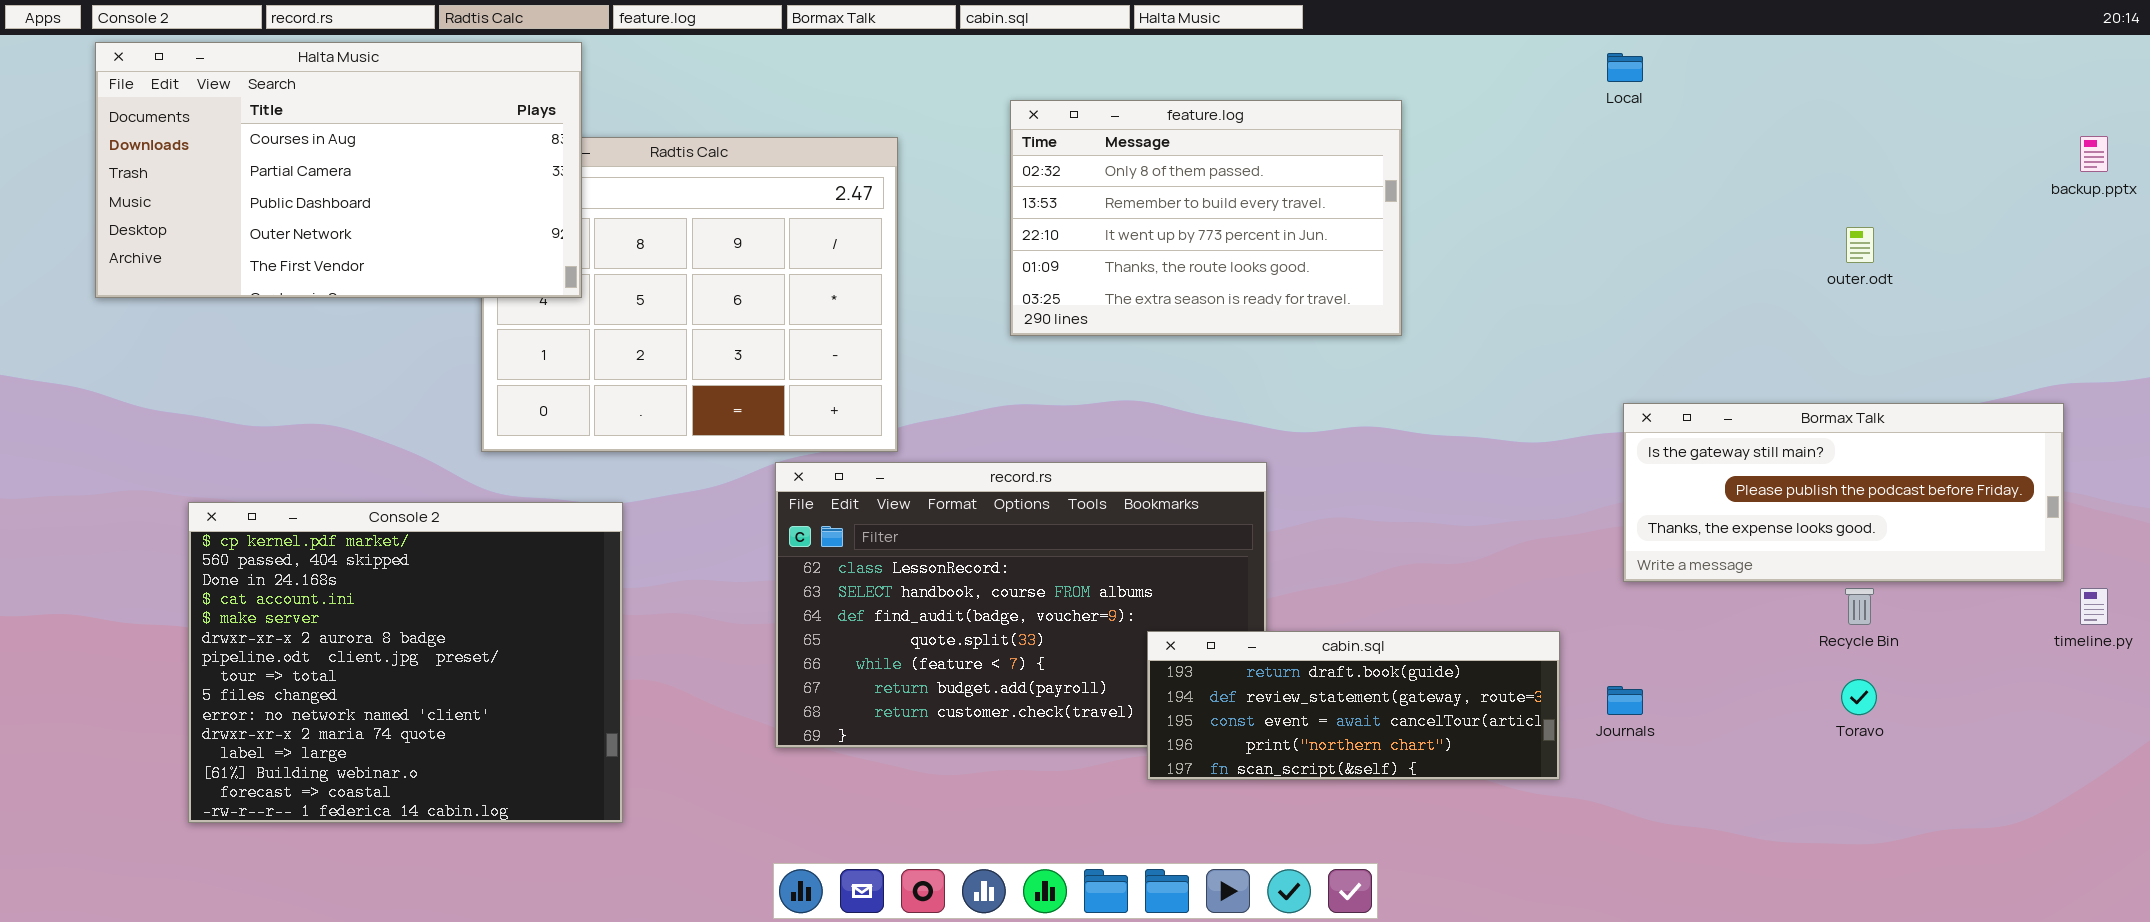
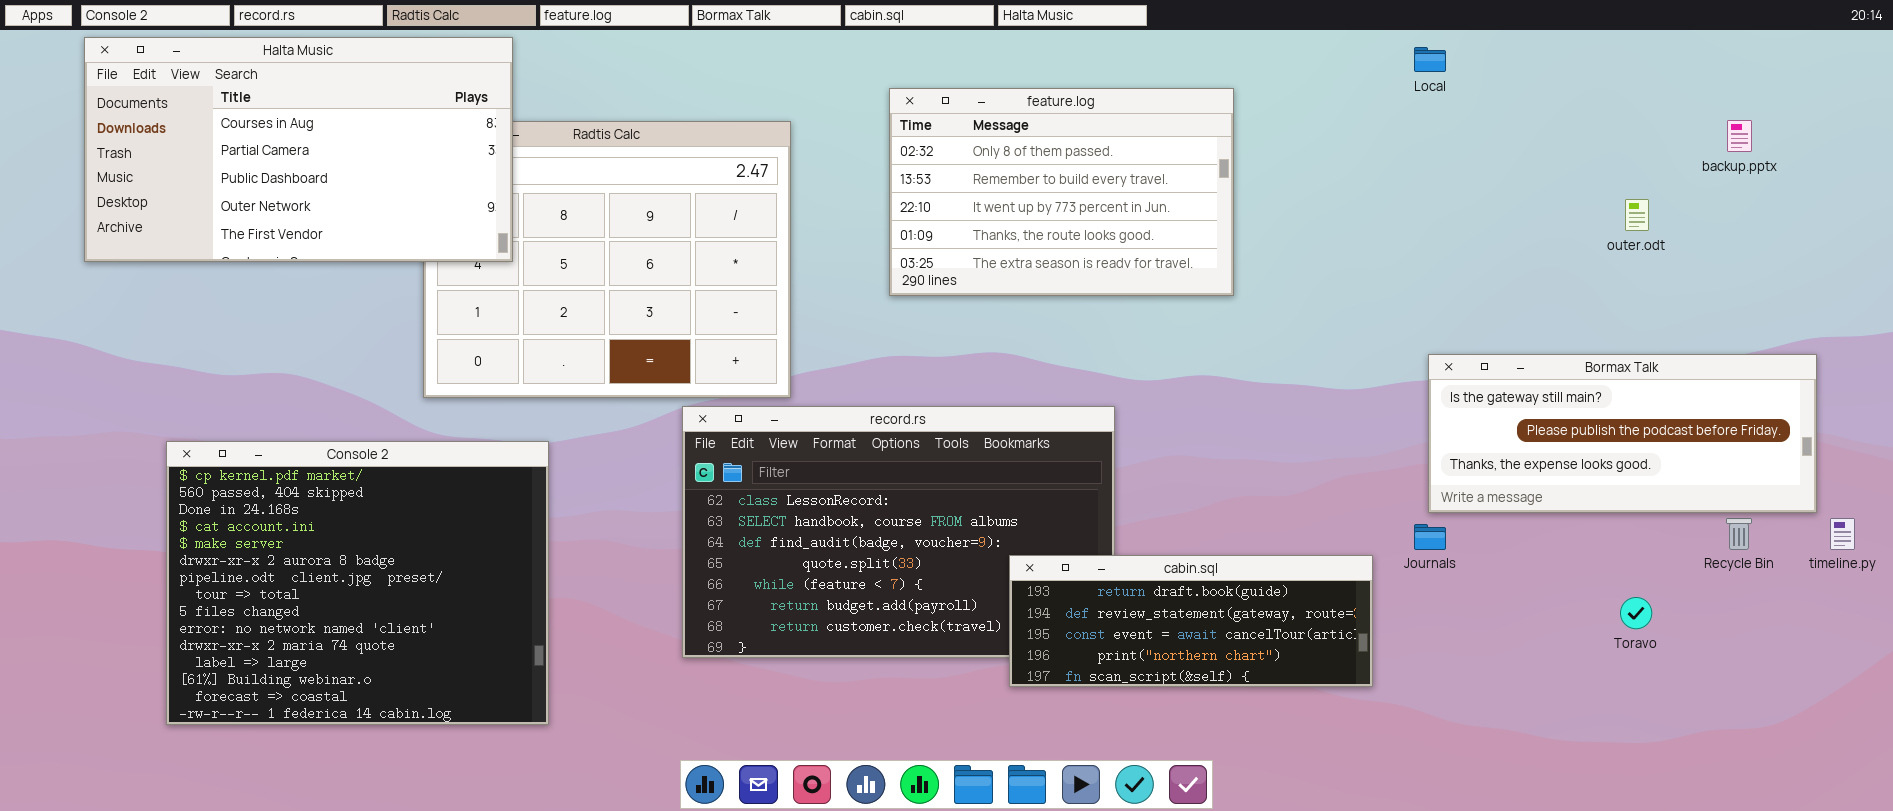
backup.pptx: [2080,136,2108,172] -> [1727,120,1752,152], moved
Recycle Bin: [1845,588,1874,625] -> [1726,518,1752,550], moved
Journals: [1607,686,1643,715] -> [1414,524,1446,550], moved

